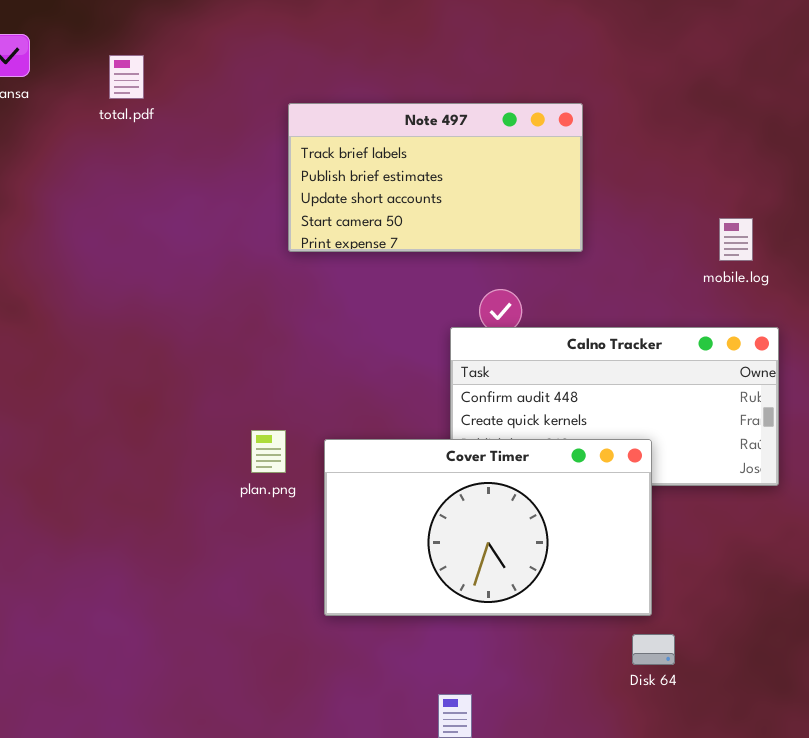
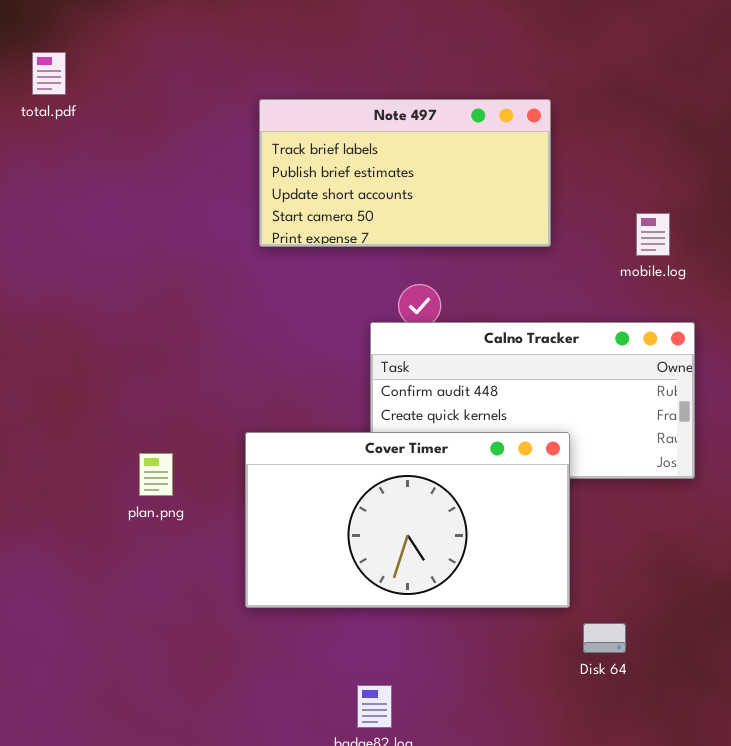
Note 497: [288,103,583,252] -> [259,99,551,247], moved
plan.png: [251,430,286,473] -> [139,453,173,496], moved
Disk 64: [632,634,675,665] -> [583,623,626,653], moved

